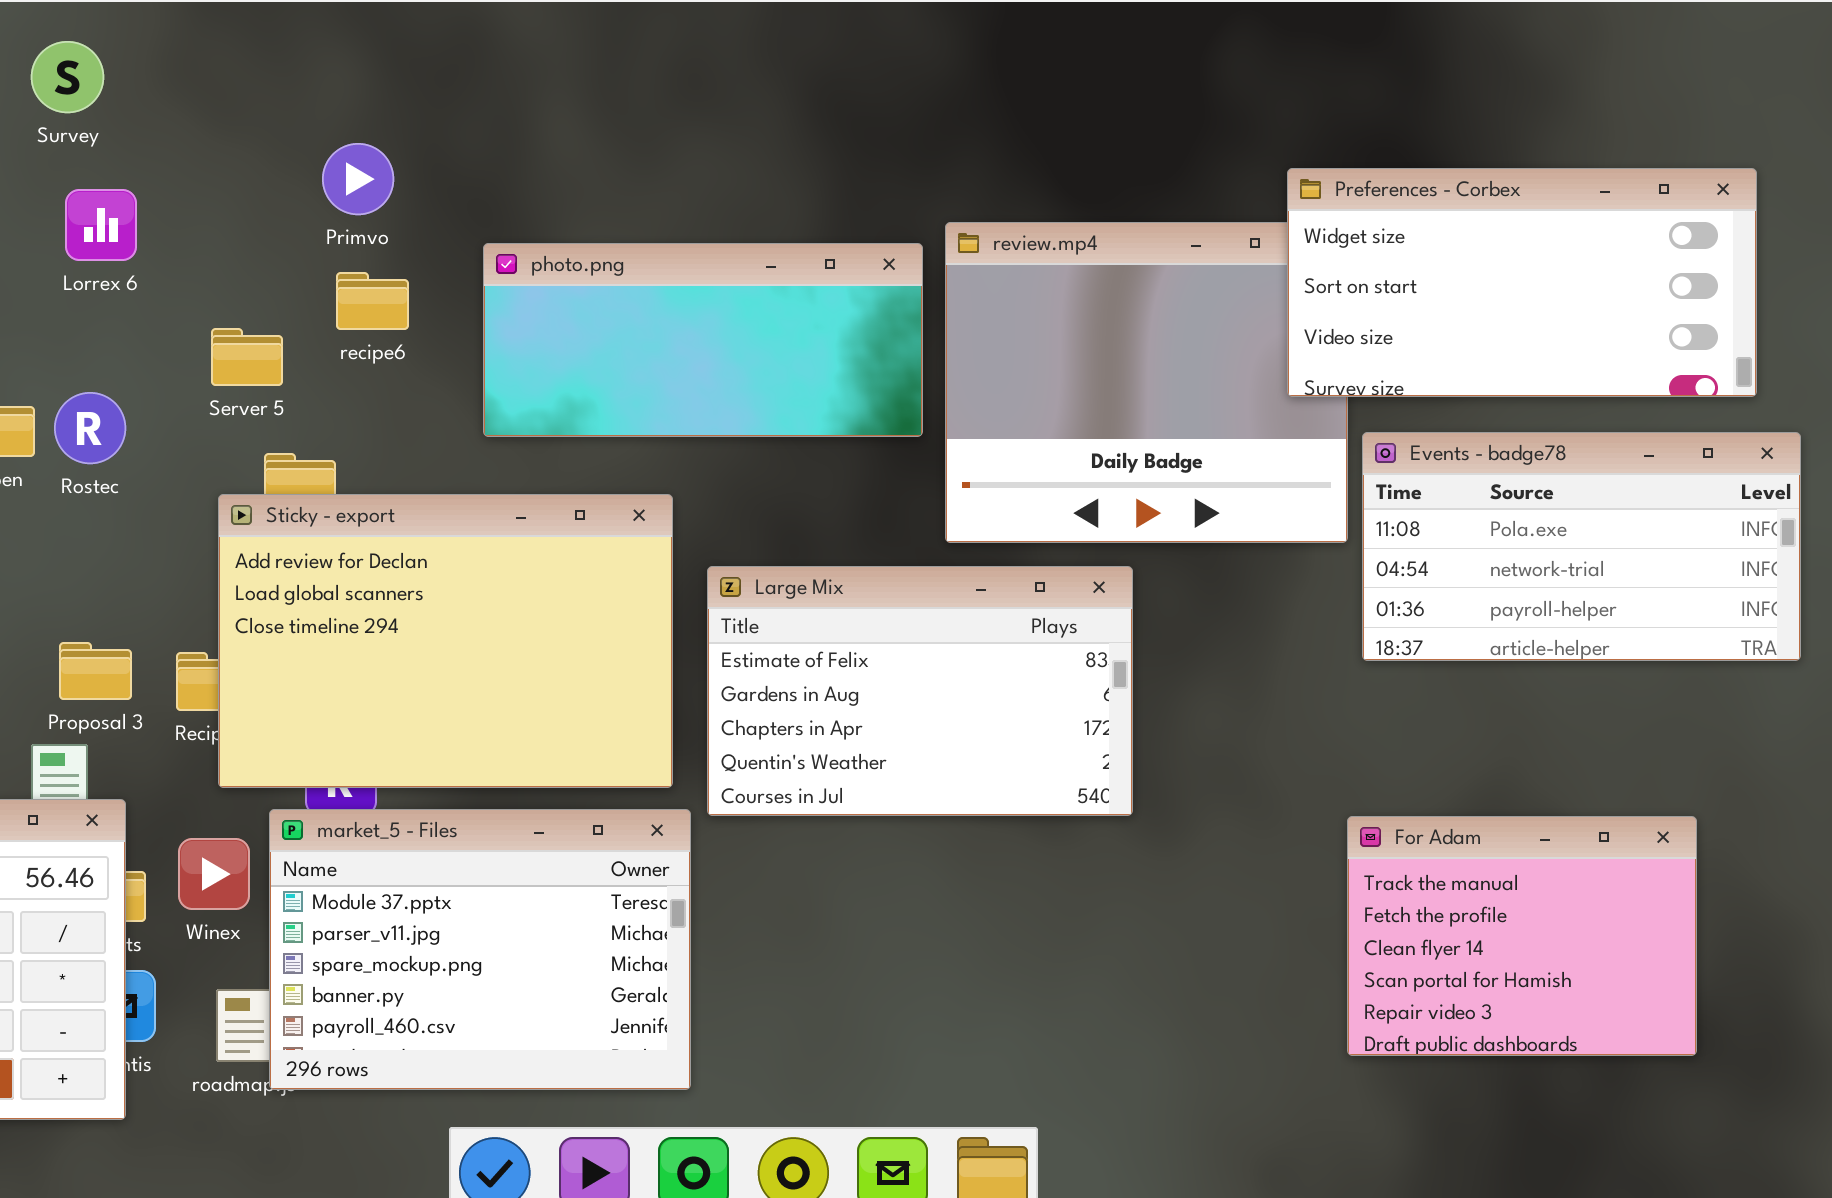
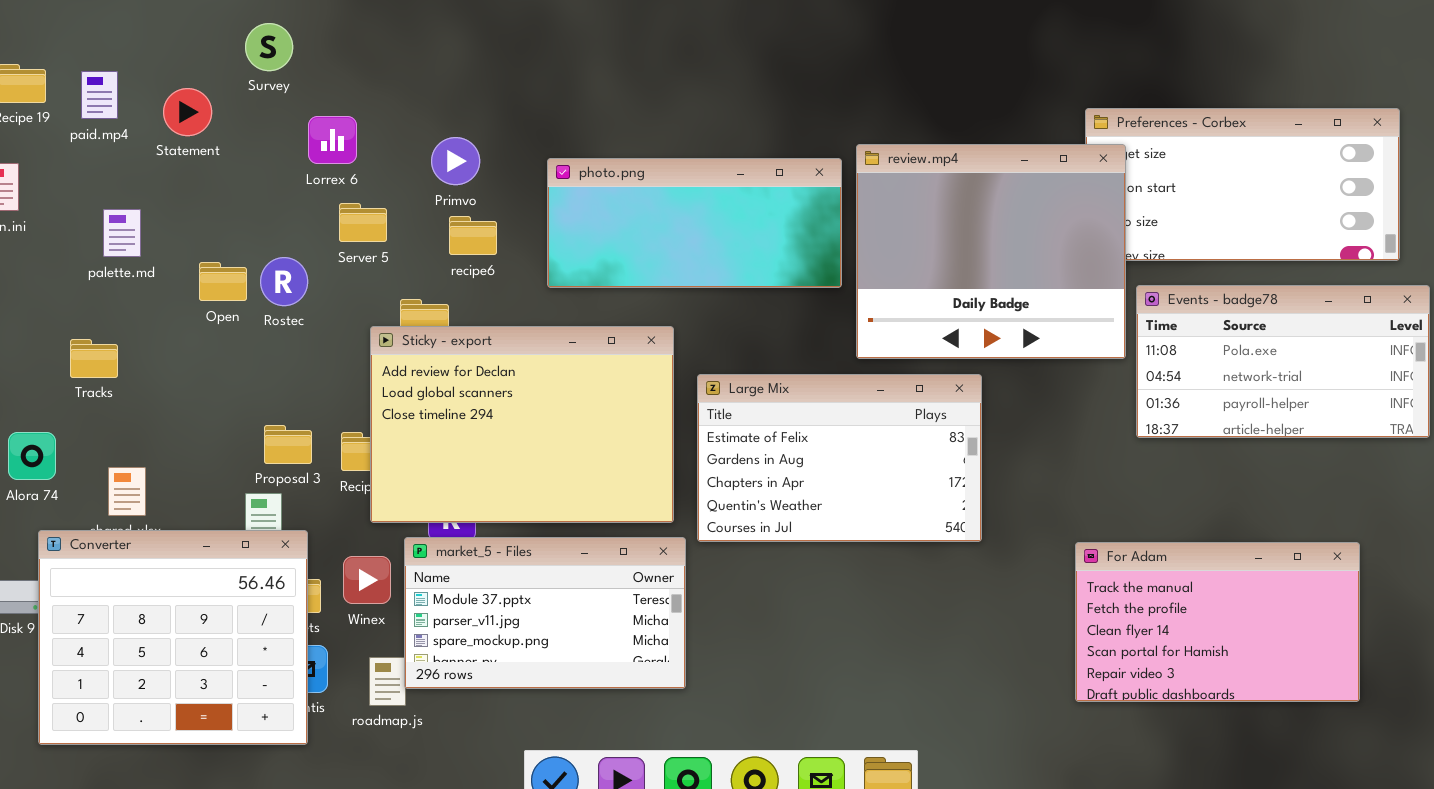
Primvo: [322,143,394,215] -> [431,137,480,185], moved
Lorrex 6: [65,189,137,261] -> [308,116,357,164], moved
review.mp4: [945,222,1348,543] -> [856,144,1126,359], raised
recipe6: [336,272,409,330] -> [449,216,497,255], moved
Server 5: [211,328,283,386] -> [339,203,387,242], moved
market_5 - Files: [269,809,691,1090] -> [404,537,686,689], resized
For Adam: [1347,816,1697,1056] -> [1075,542,1360,702], resized

